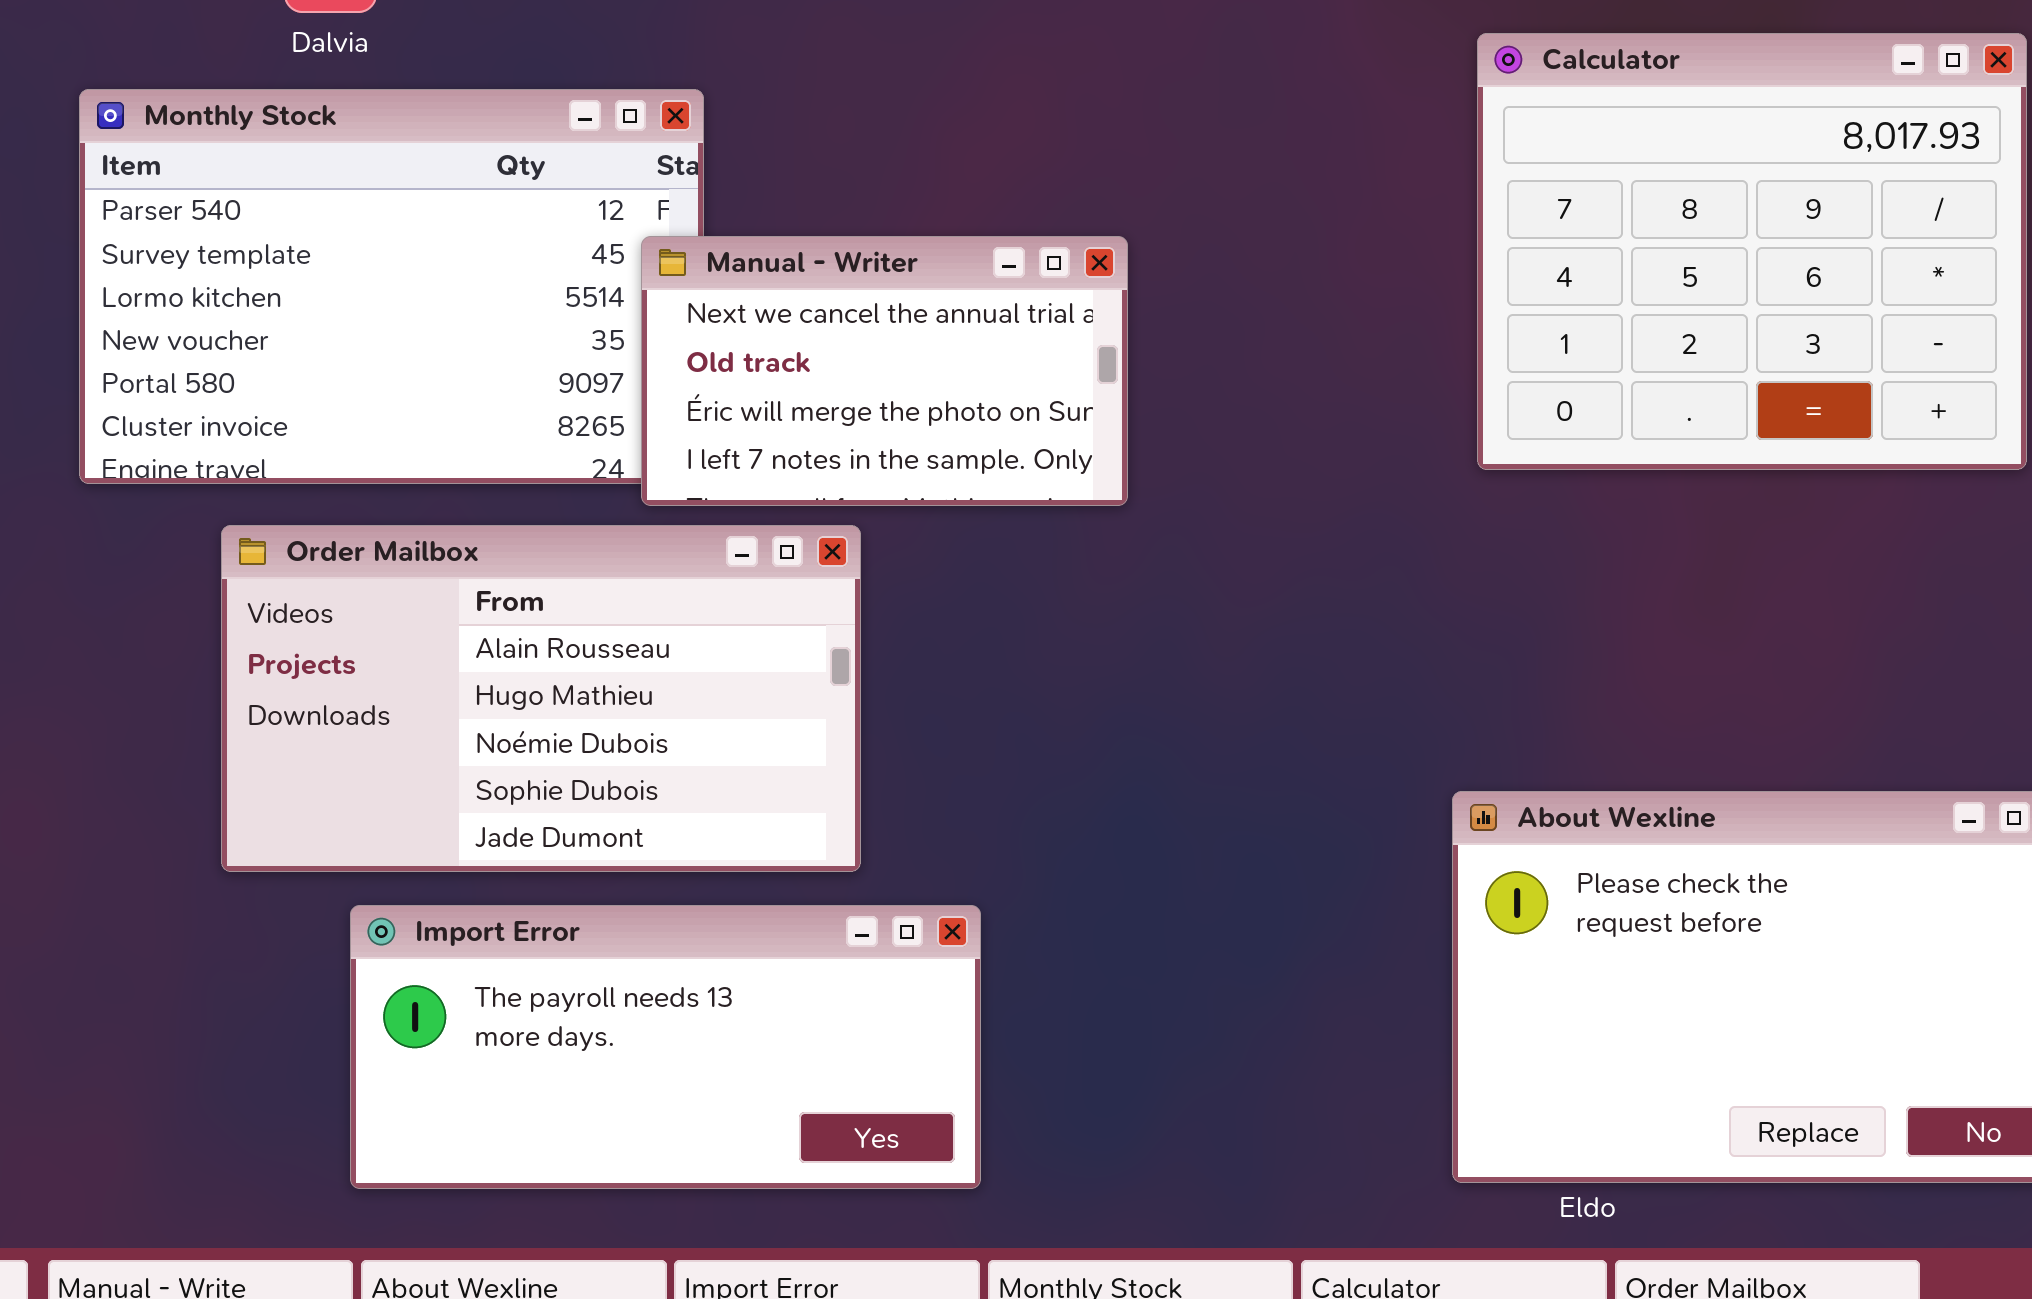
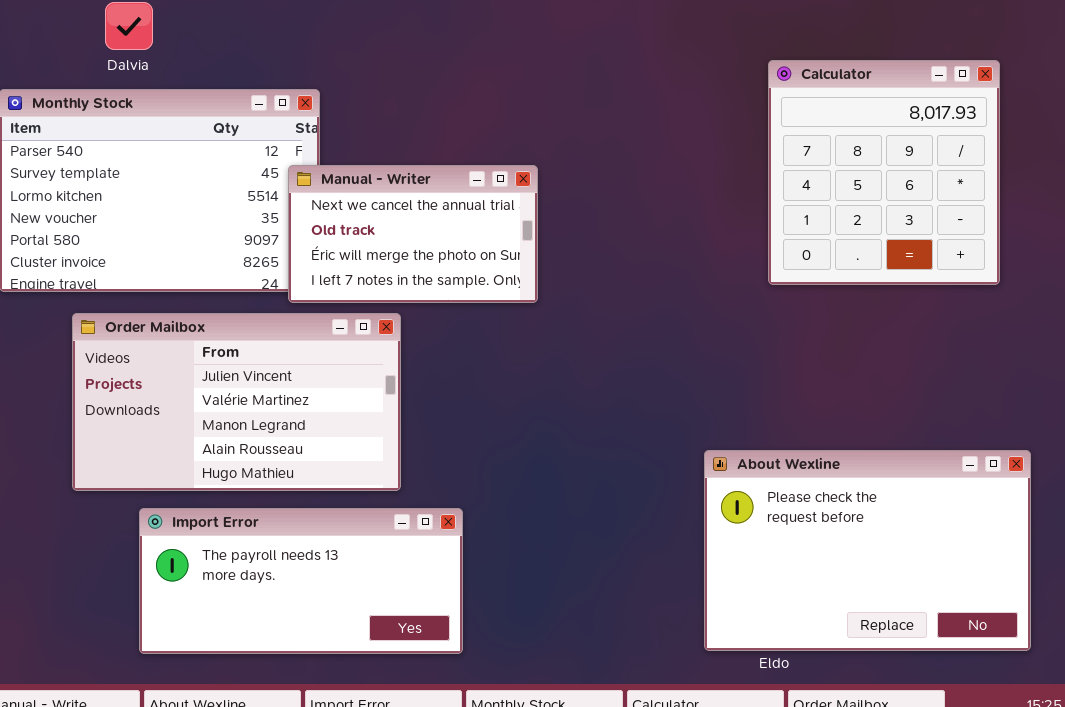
Calculator: [1477,33,2027,470] -> [768,60,1000,285], resized
Order Mailbox: [221,525,861,872] -> [72,313,401,491], scrolled up 3 rows

